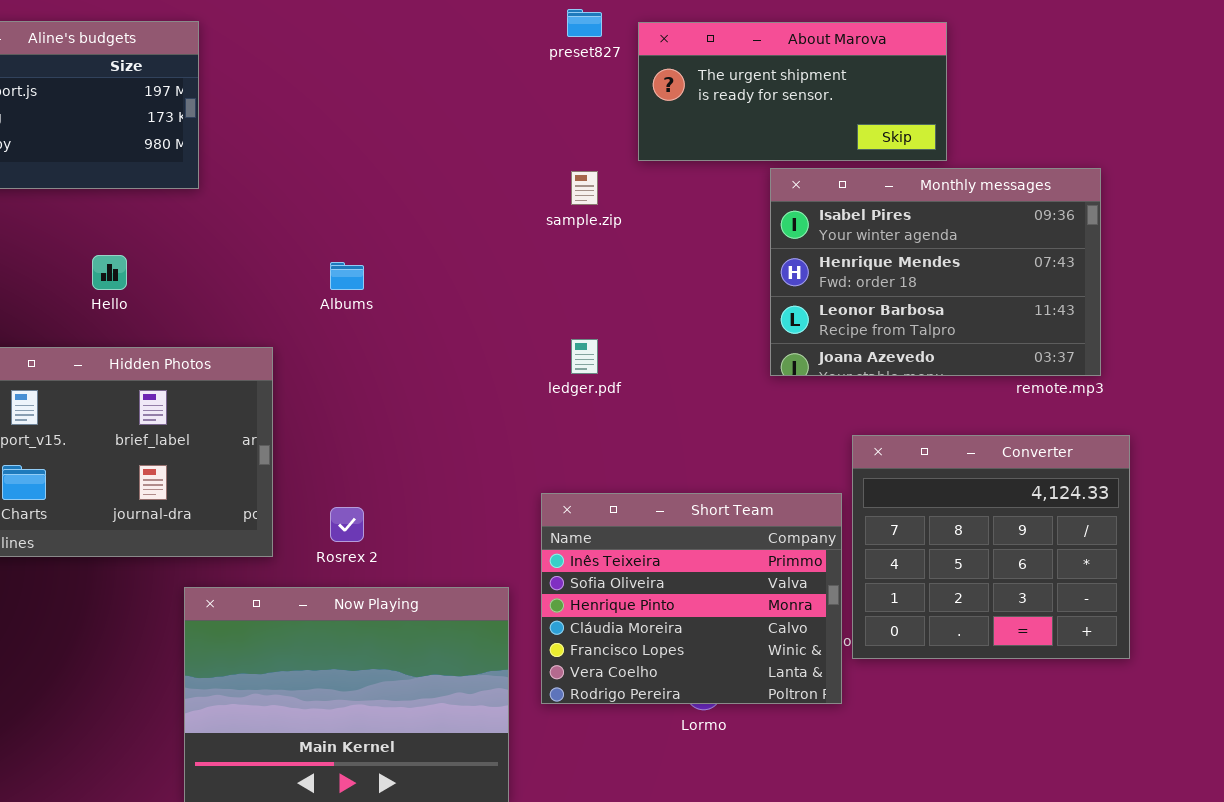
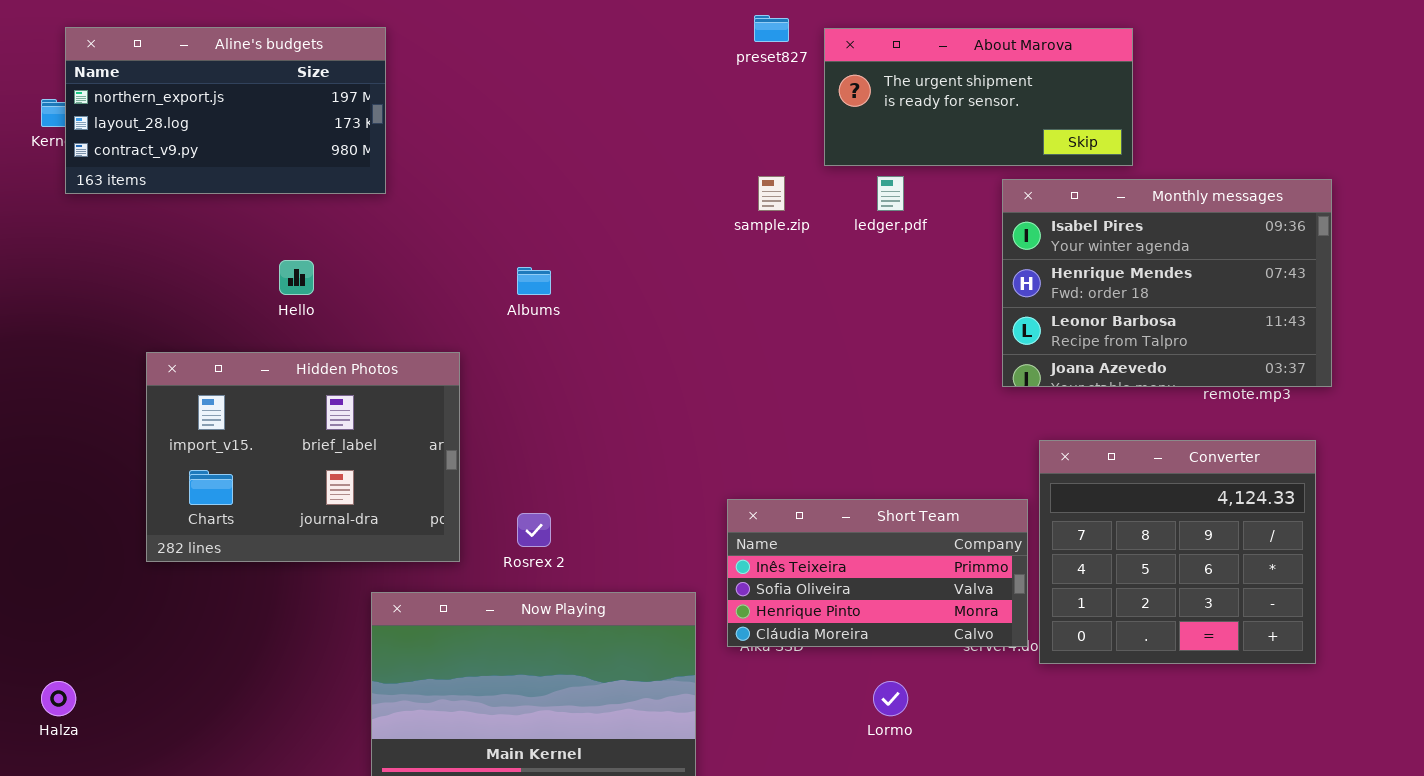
Monthly messages: [770,168,1101,376] -> [1002,179,1332,387], moved
ledger.pdf: [571,339,598,374] -> [877,176,904,211], moved
Short Team: [541,493,842,704] -> [727,499,1028,647], resized

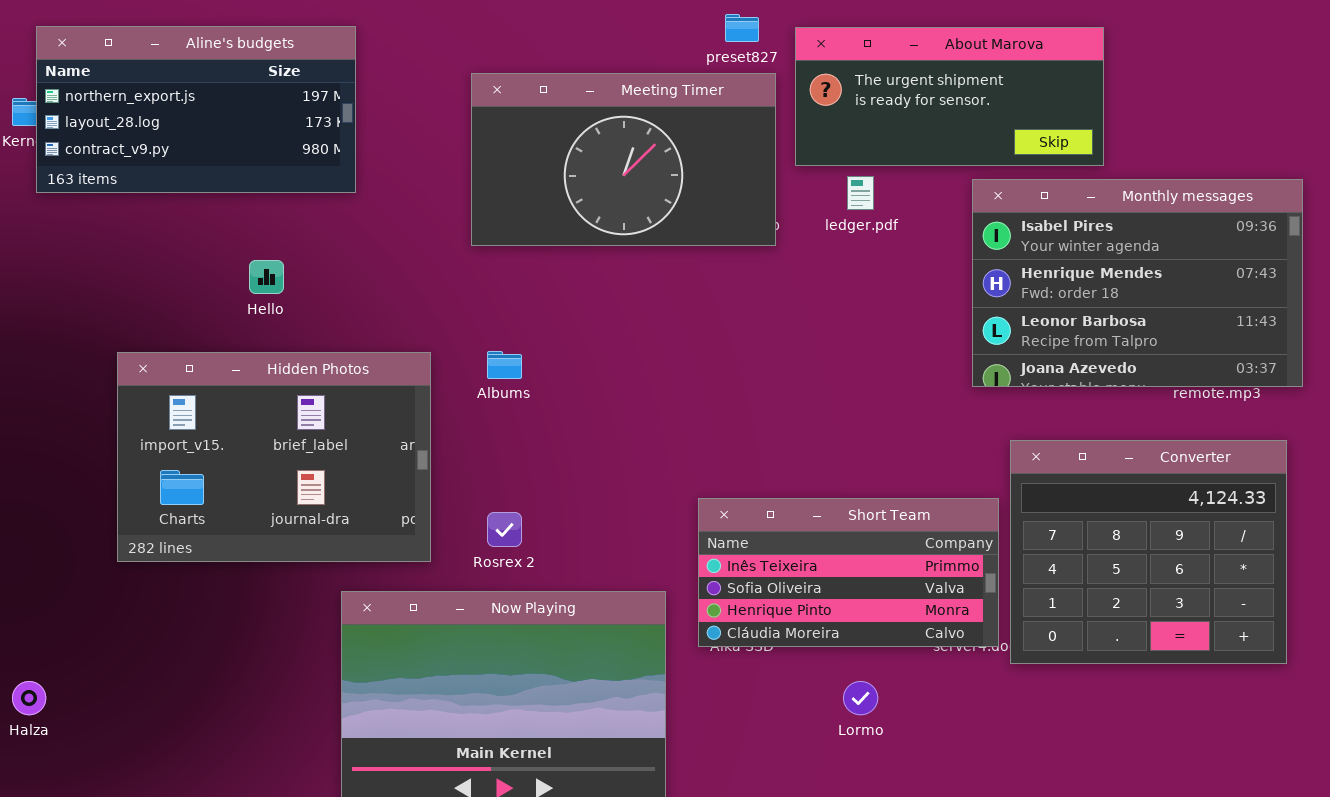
Meeting Timer: none -> [471,73,776,246], opened
Albums: [517,267,551,295] -> [487,351,522,379], moved

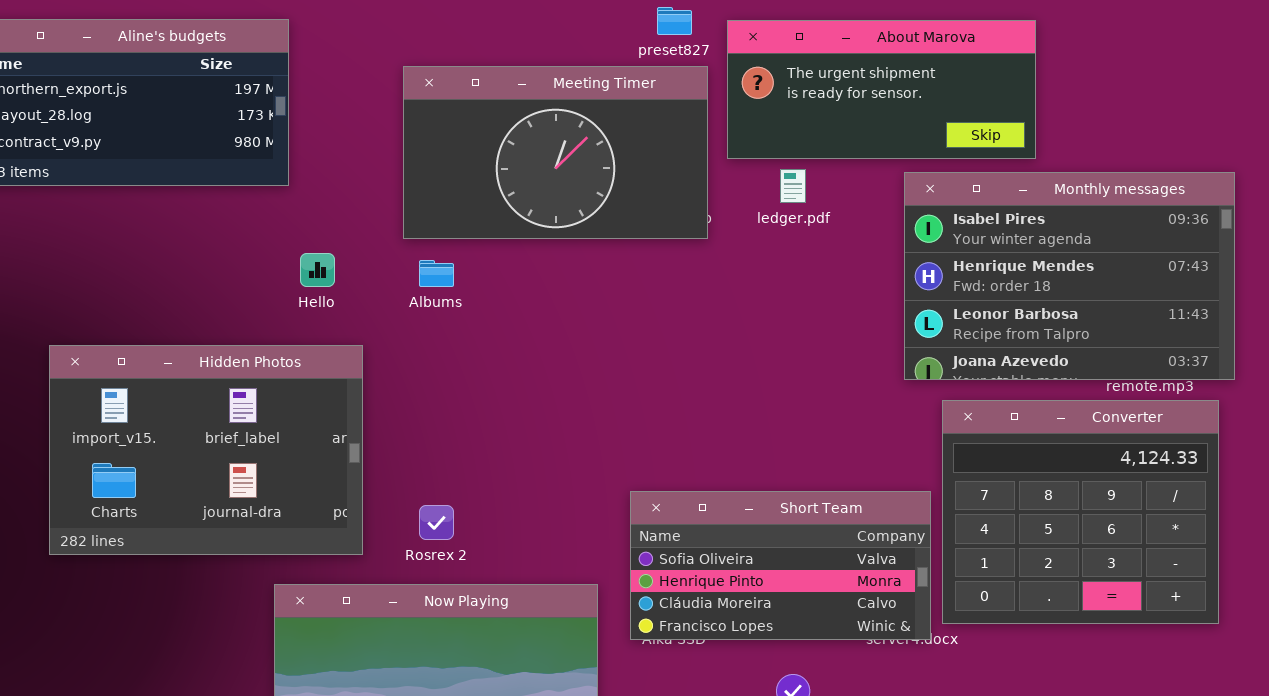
Hello: [249,260,284,294] -> [300,253,335,287], moved
Albums: [487,351,522,379] -> [419,260,454,287], moved
Converter: [1010,440,1287,664] -> [942,400,1219,624], moved
Short Team: [698,498,999,647] -> [630,491,931,640], scrolled down 1 row

